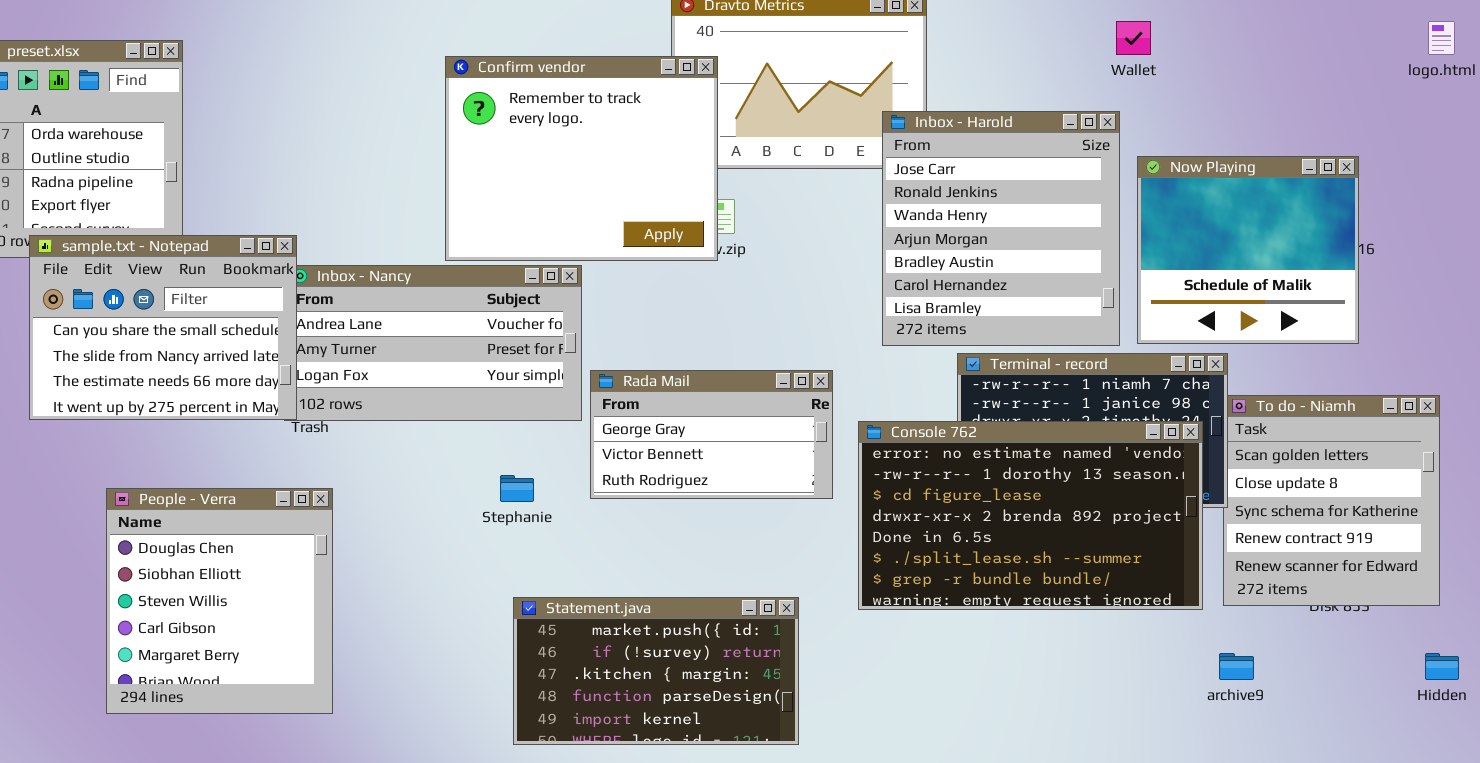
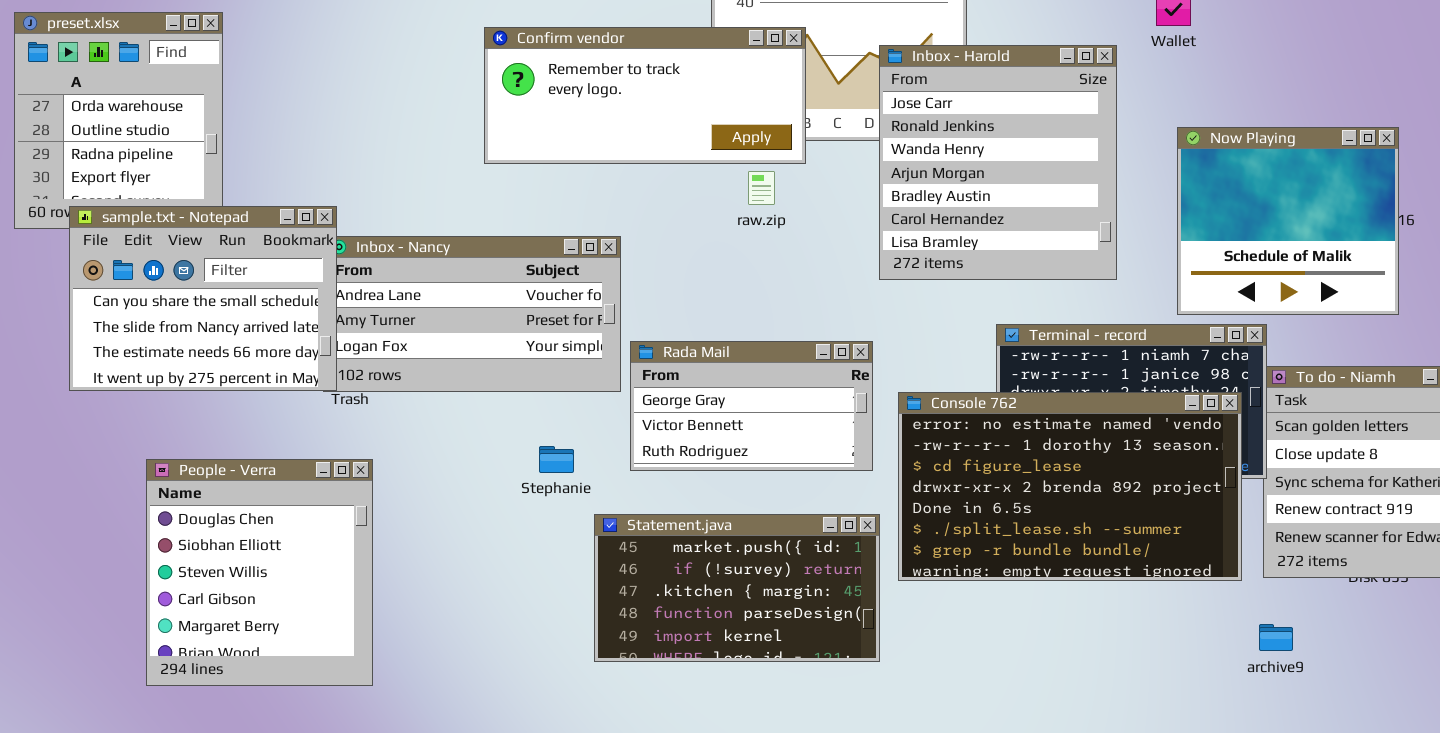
Confirm vendor: [445,56,718,261] -> [484,27,806,164], resized
Inbox - Harold: [882,111,1120,346] -> [879,45,1117,280], moved
Statement.java: [513,597,799,745] -> [594,514,880,662], moved

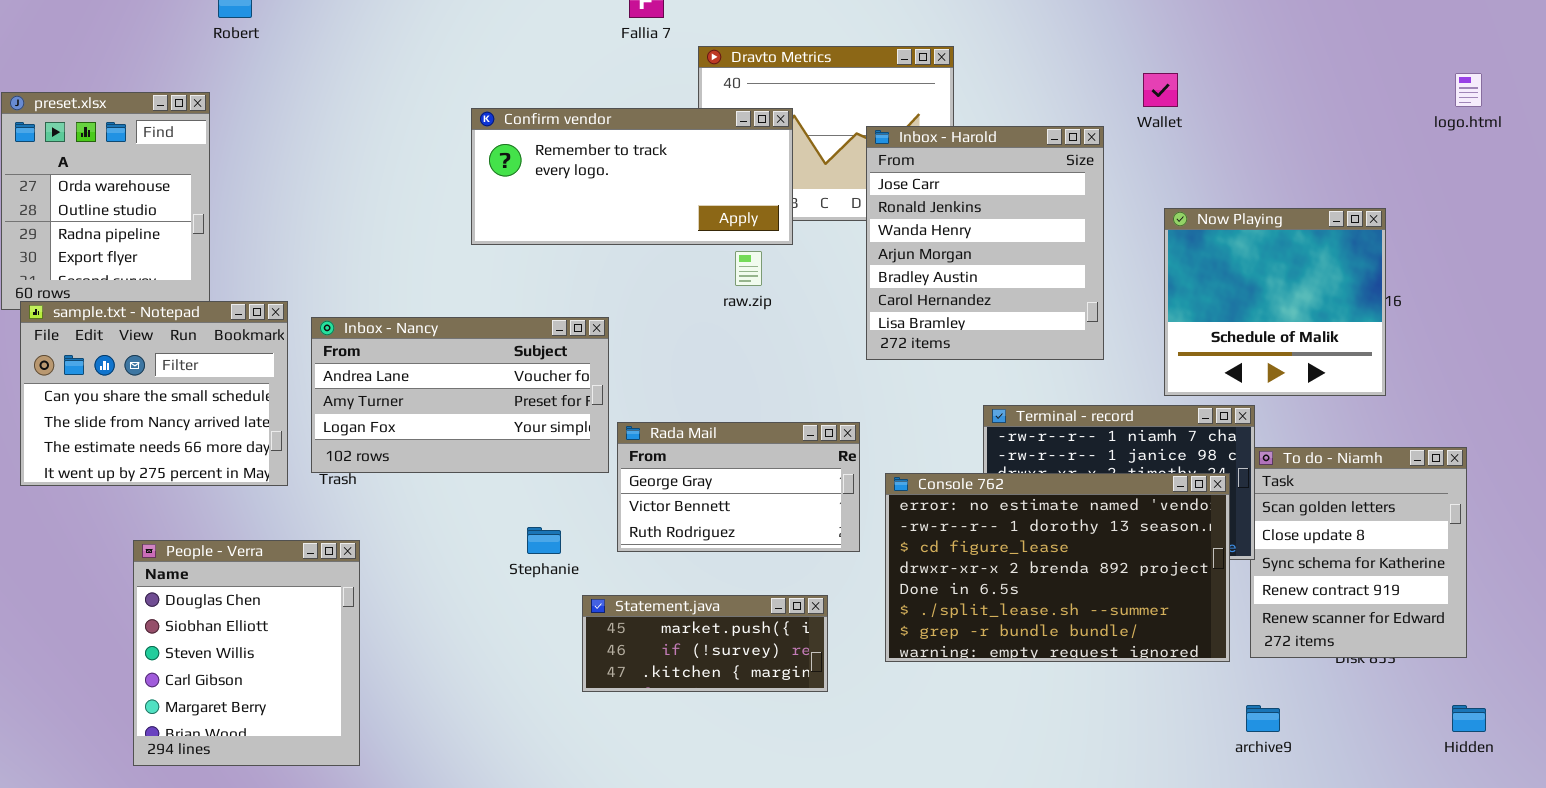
sample.txt - Notepad: [69,206,337,391] -> [20,301,288,486], moved
Statement.java: [594,514,880,662] -> [582,595,828,692], resized

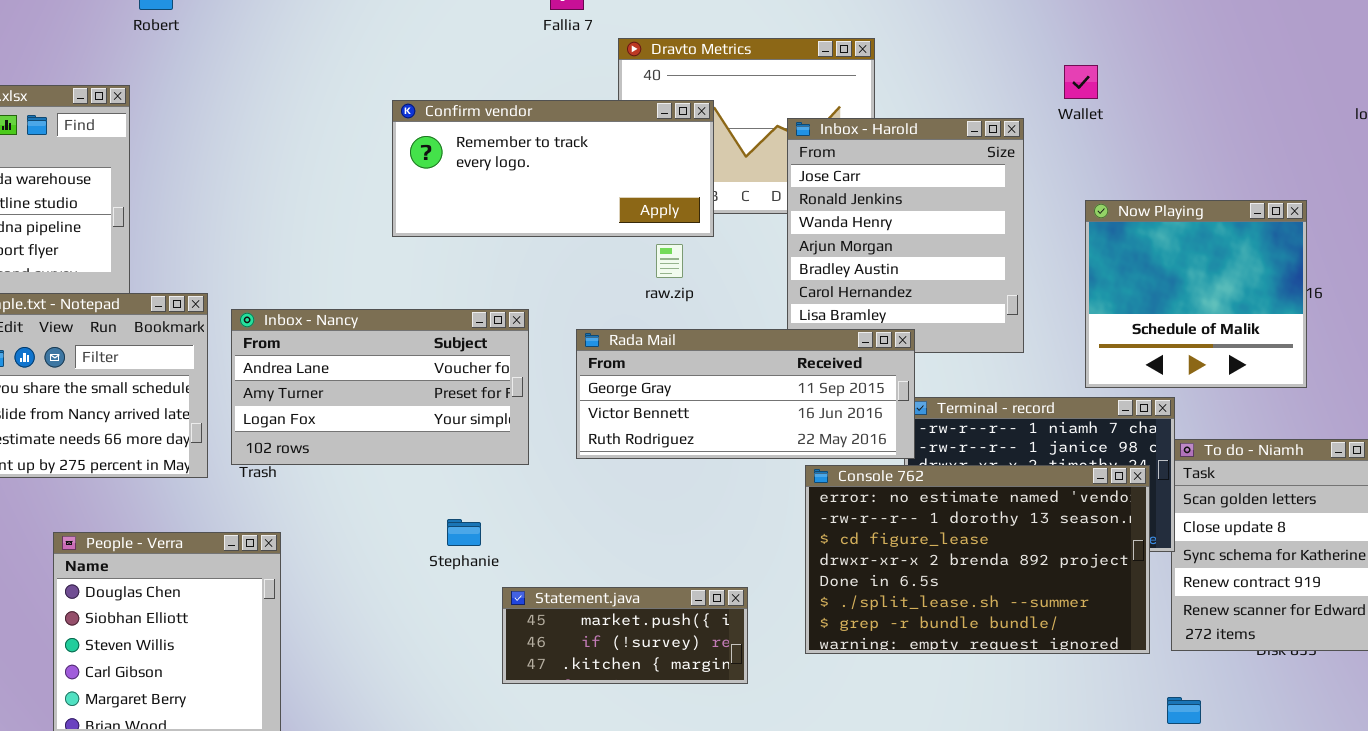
Rada Mail: [617,422,860,552] -> [576,329,915,459], moved, resized

